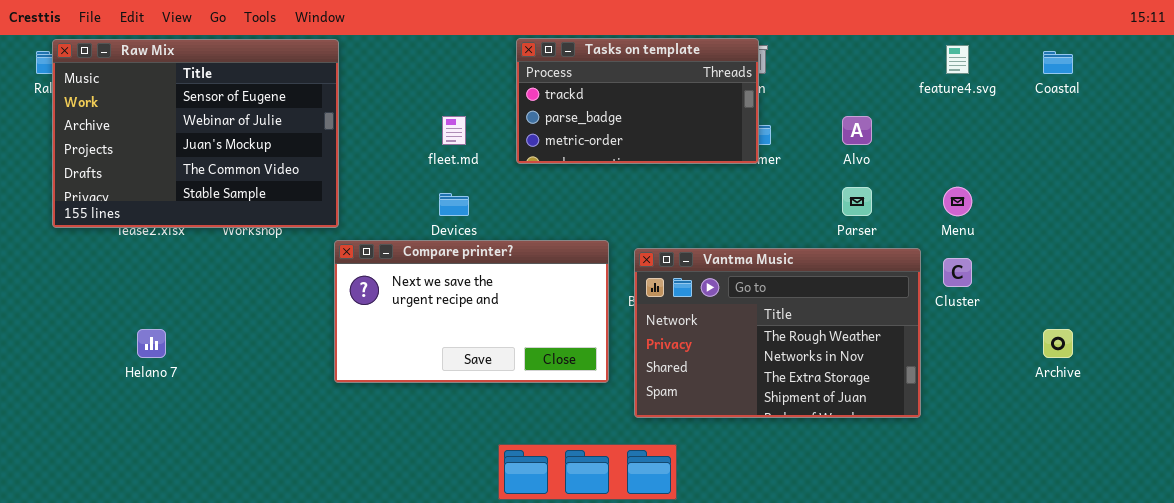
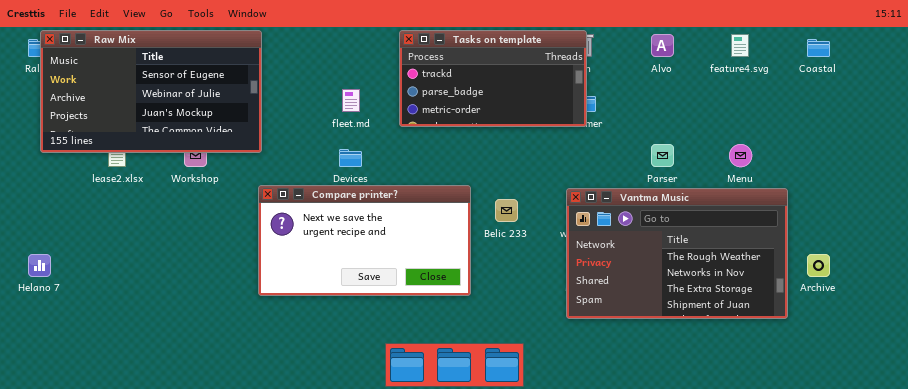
Raw Mix: [52,39,339,228] -> [40,30,262,153], resized
Alvo: [842,116,872,145] -> [651,34,674,57], moved
Vantma Music: [634,248,921,418] -> [566,188,788,319], moved
Helano 7: [137,329,166,358] -> [28,254,51,277], moved

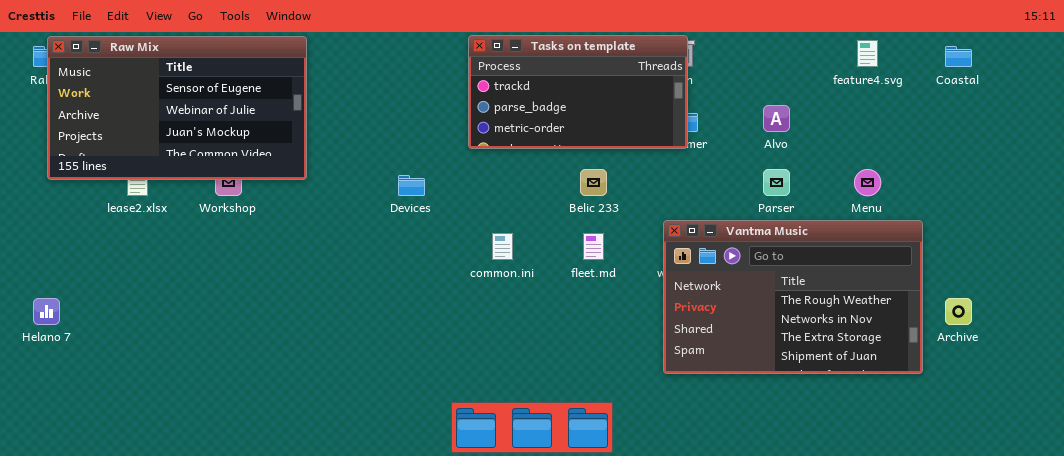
Alvo: [651,34,674,57] -> [763,105,790,132], moved
fleet.md: [342,89,360,112] -> [583,233,604,260], moved
Compare printer?: [258,185,471,296] -> none, closed
Belic 233: [495,199,518,222] -> [580,169,607,196], moved

